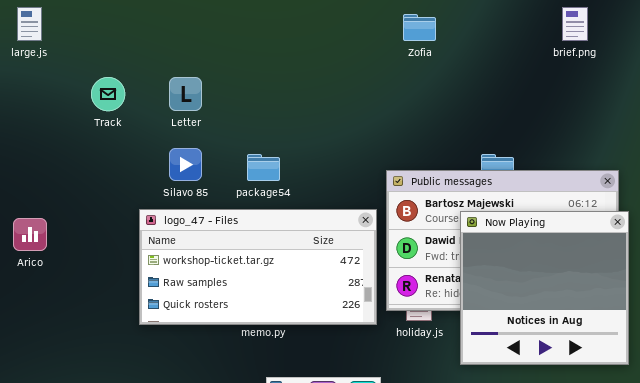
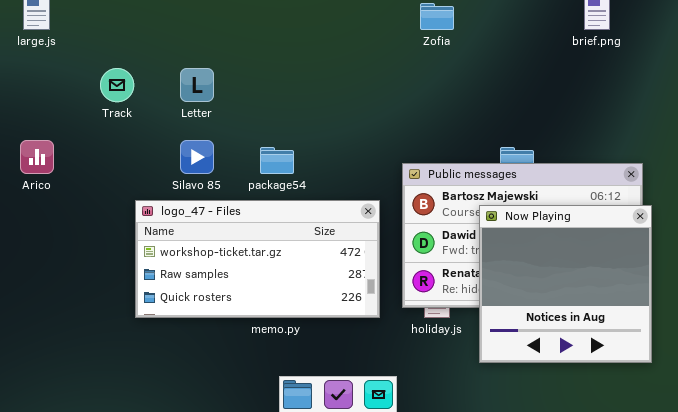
logo_47 - Files: [139,209,377,325] -> [135,200,380,318], moved
Arico: [13,218,47,251] -> [20,140,54,174], moved

